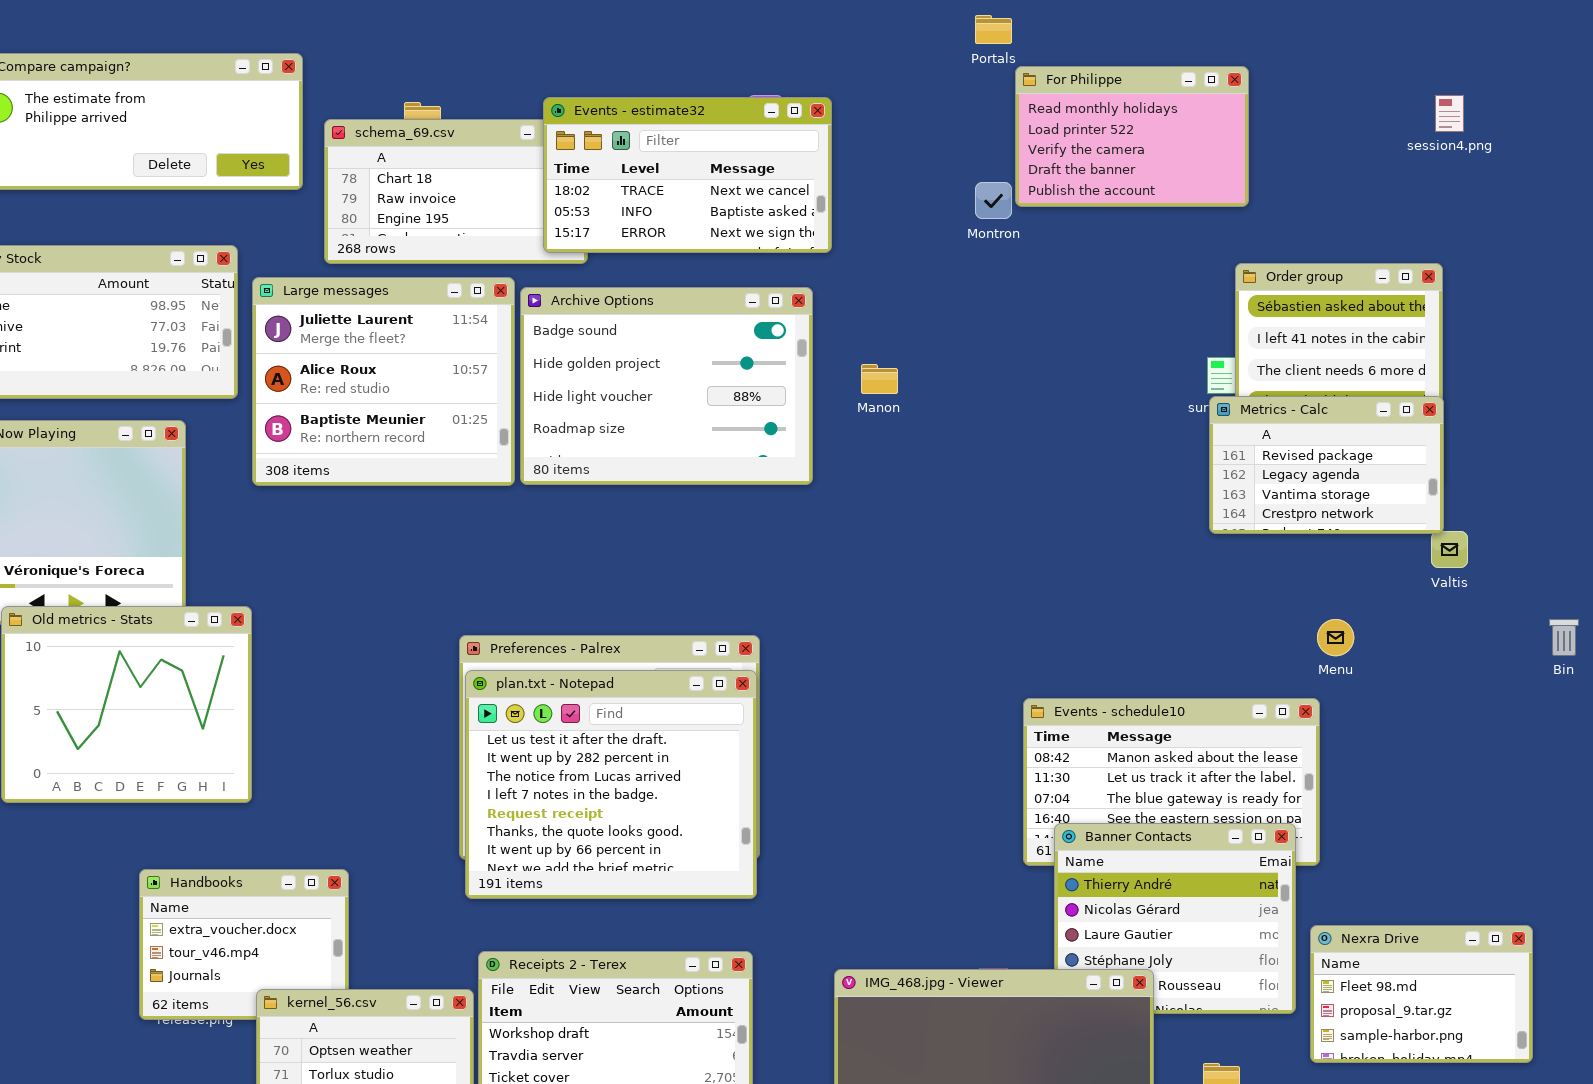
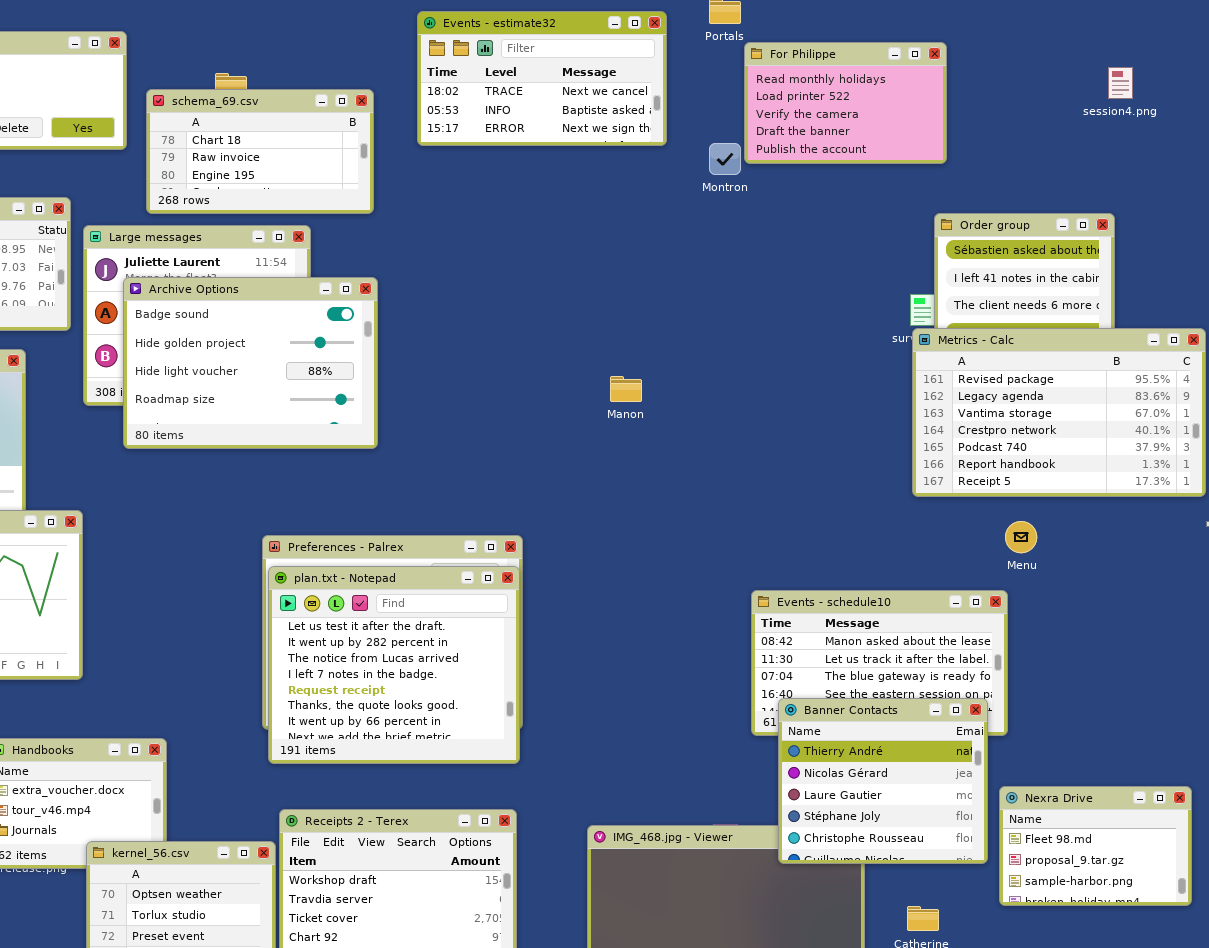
Events - estimate32: [543,97,832,253] -> [417,11,667,146], moved
Archive Options: [520,287,813,485] -> [123,277,378,449], moved
Manon: [861,364,898,394] -> [610,376,642,402], moved
Metrics - Calc: [1209,396,1444,534] -> [912,328,1206,497], resized
Banner Contacts: [1054,823,1296,1014] -> [778,698,988,864], raised

